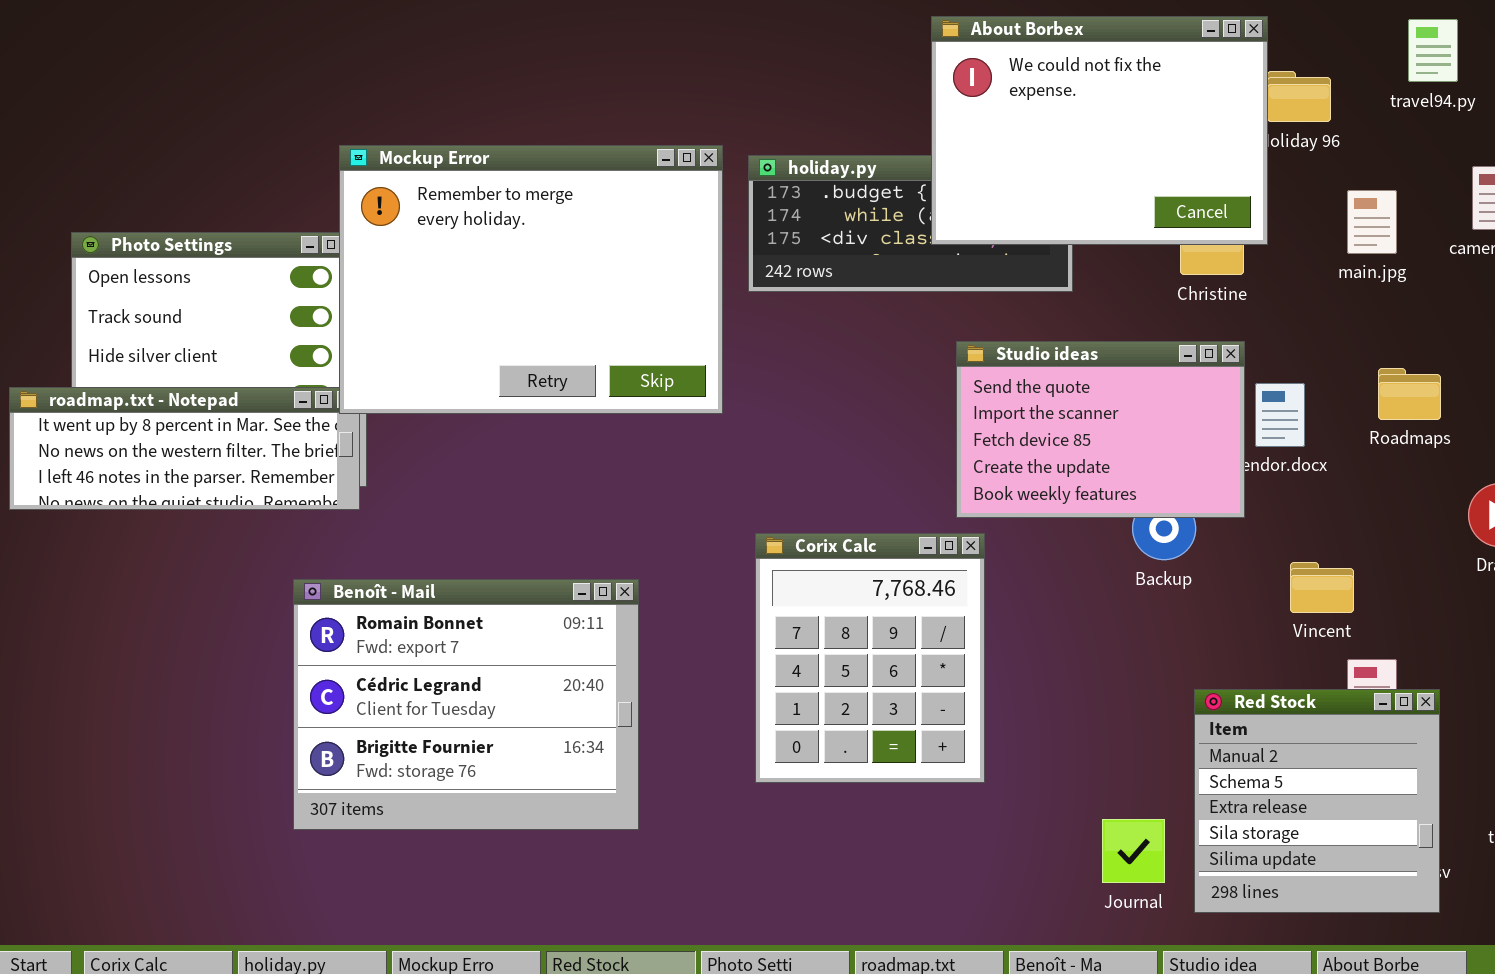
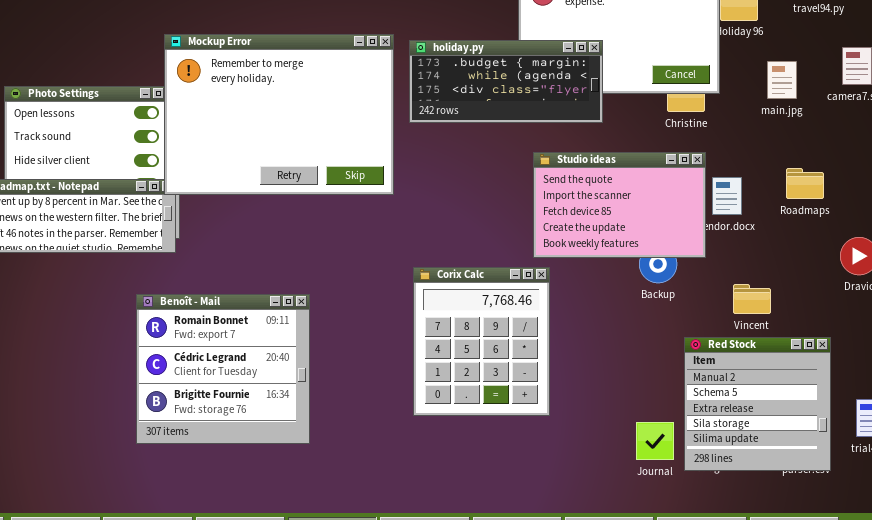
holiday.py: [748,155,1073,292] -> [409,40,603,123], raised
Benoît - Mail: [293,579,639,830] -> [136,294,310,444], resized
Red Stock: [1194,689,1440,913] -> [684,337,831,471], moved
Journal: [1102,819,1165,883] -> [636,422,674,460], moved

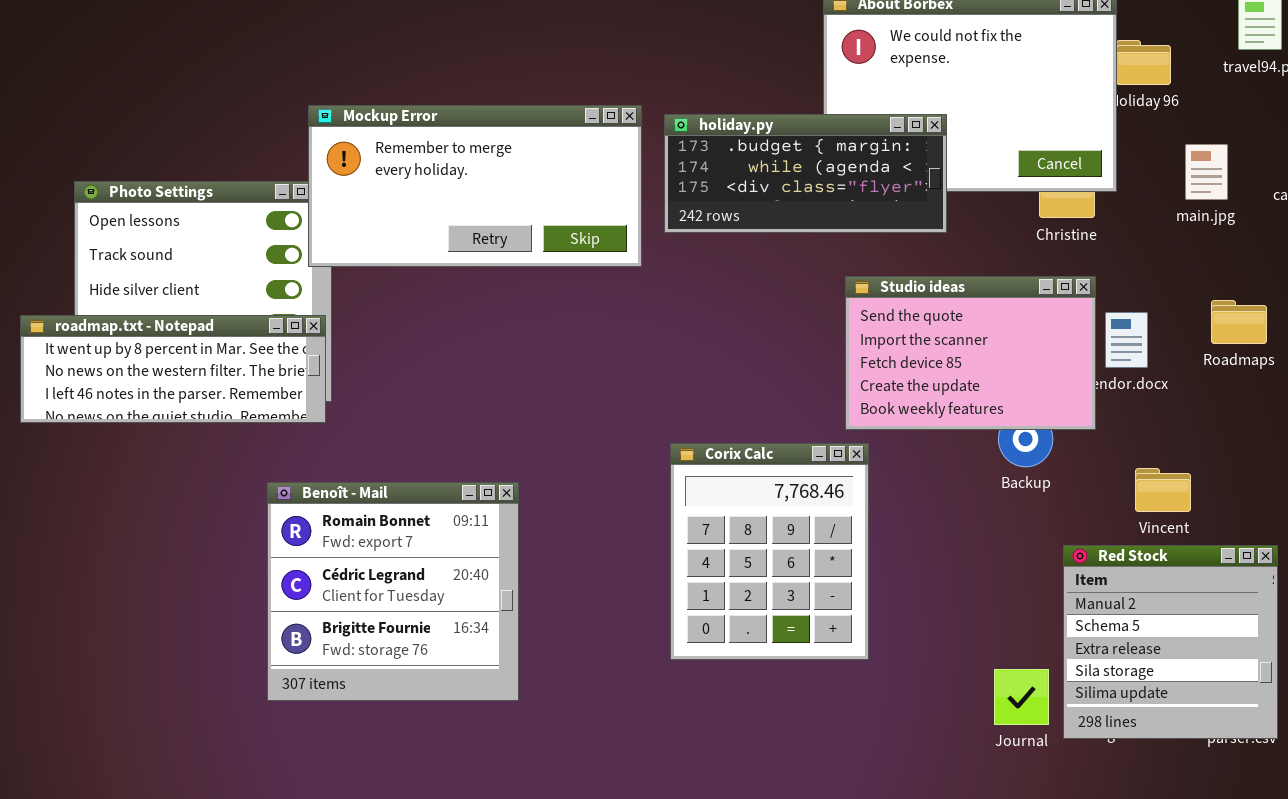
Mockup Error: [164,34,394,195] -> [308,105,642,267], resized

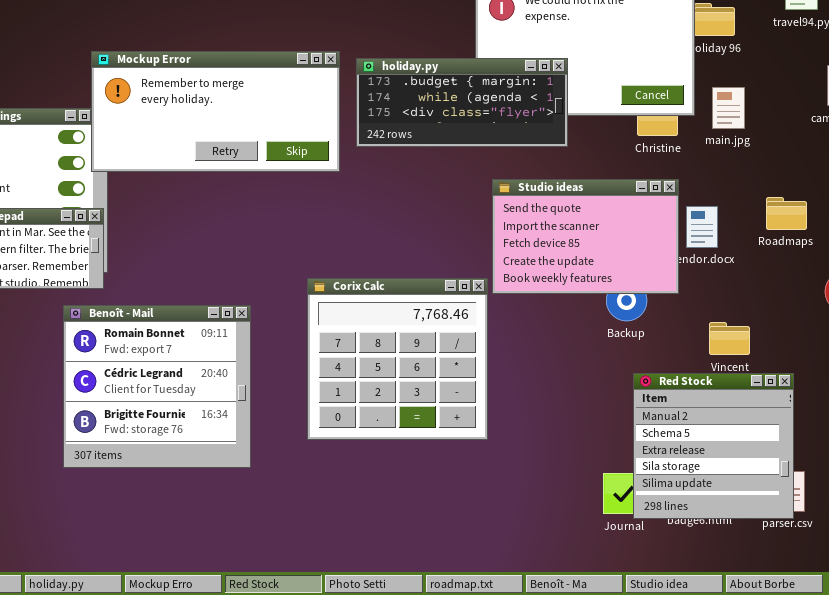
main.jpg: [1185,144,1228,200] -> [712,87,745,129], moved
Corix Calc: [670,443,869,660] -> [307,278,488,440], moved, resized
Benoît - Mail: [267,482,519,701] -> [63,305,251,468], moved
Red Stock: [1063,545,1278,739] -> [633,373,794,519], moved

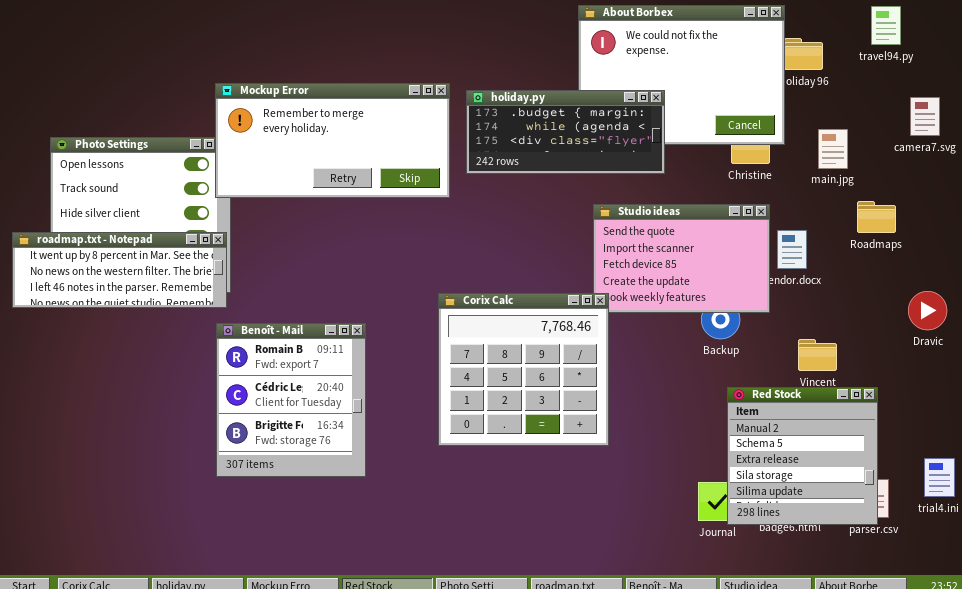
main.jpg: [712,87,745,129] -> [818,129,848,169], moved
Roadmaps: [766,197,807,230] -> [857,201,896,233], moved
Corix Calc: [307,278,488,440] -> [438,293,609,446], moved
Benoît - Mail: [63,305,251,468] -> [216,323,366,477], resized

